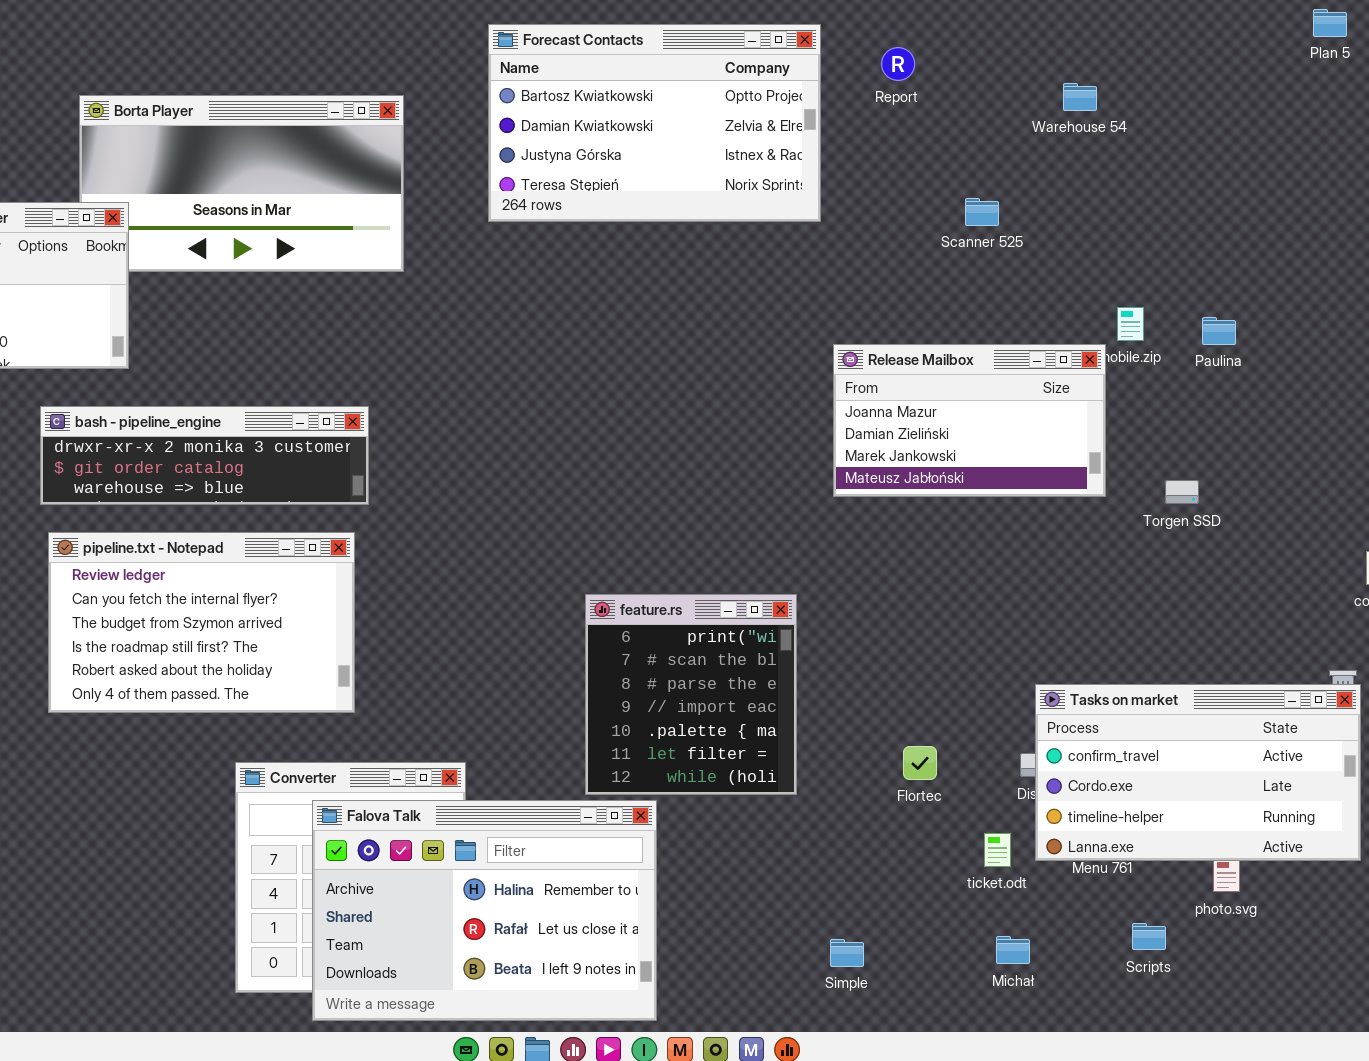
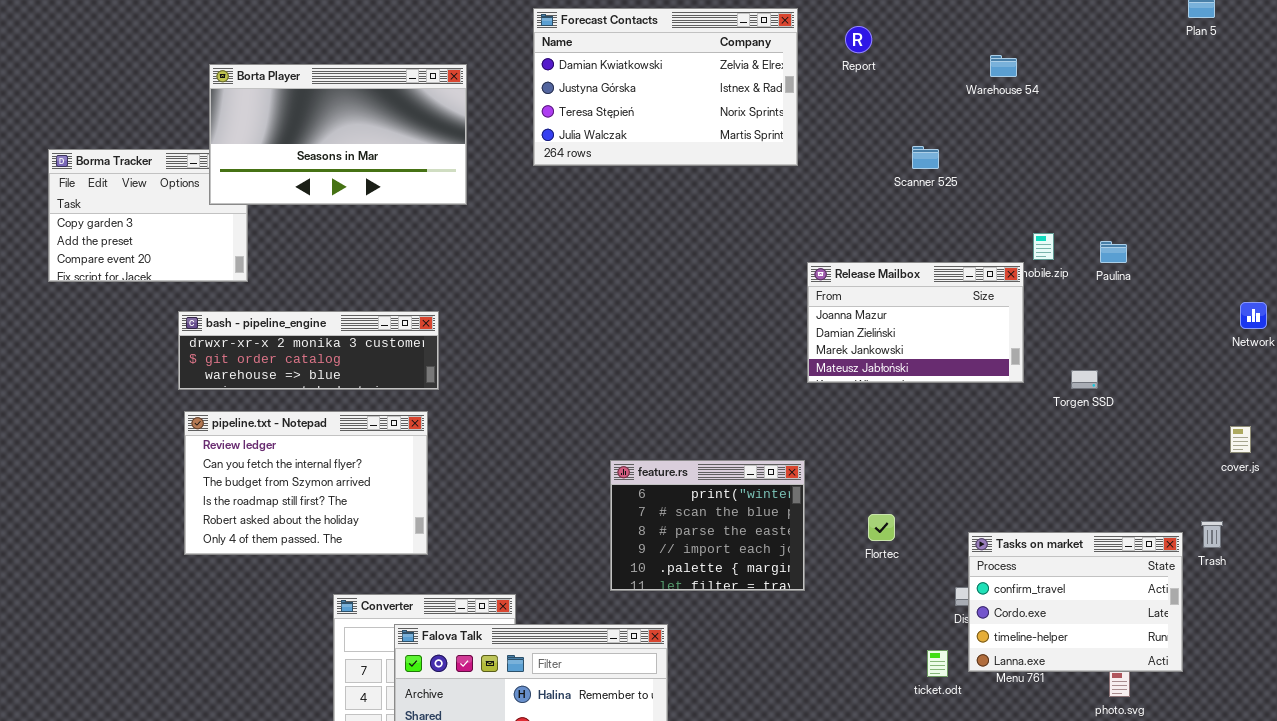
Forecast Contacts: [488,24,821,222] -> [533,8,798,166], scrolled down 1 row
Borta Player: [79,95,404,272] -> [209,64,467,205], raised
feature.rs: [585,594,797,795] -> [610,460,805,591], resized
Tasks on market: [1035,684,1361,861] -> [968,532,1183,672], resized
Flortec: [903,746,937,780] -> [868,514,895,541], moved

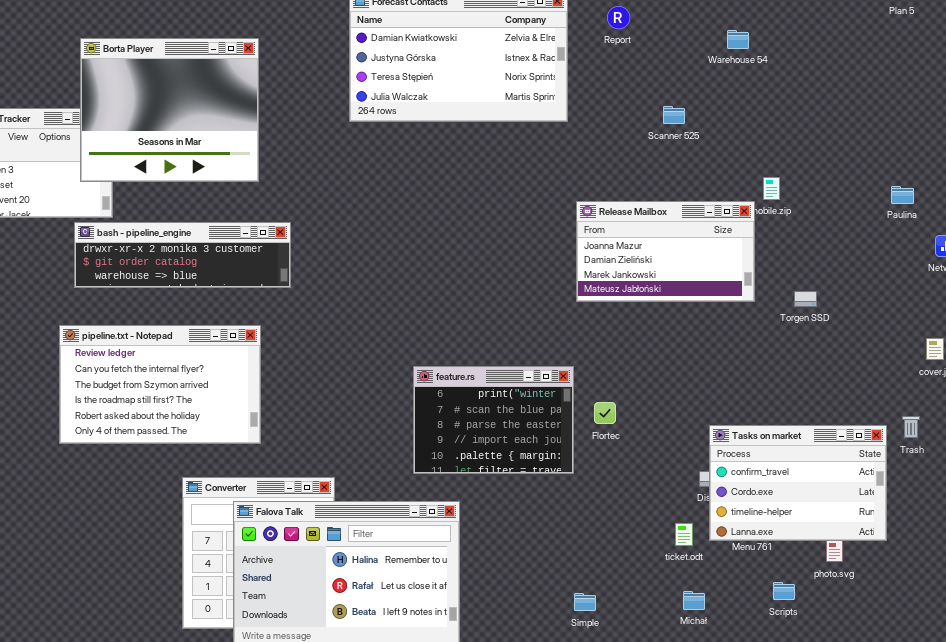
Borta Player: [209,64,467,205] -> [80,38,259,182], resized
Paulina: [1100,241,1127,263] -> [891,186,914,204], moved
bash - pipeline_engine: [178,311,439,390] -> [74,222,291,288], moved
Flortec: [868,514,895,541] -> [594,402,616,424], moved

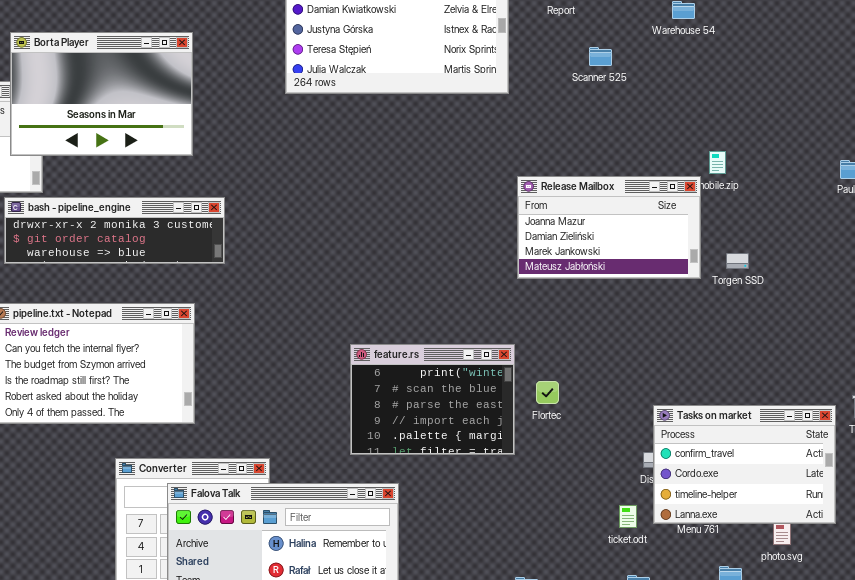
Borta Player: [80,38,259,182] -> [10,32,193,156], resized
Scanner 525: [663,106,685,124] -> [589,47,612,66], moved
Torgen SSD: [794,291,817,307] -> [726,253,749,269], moved

